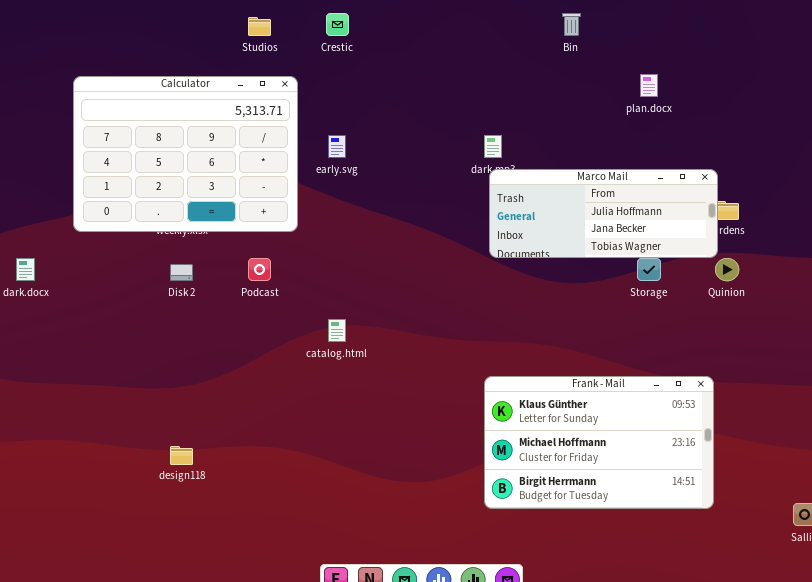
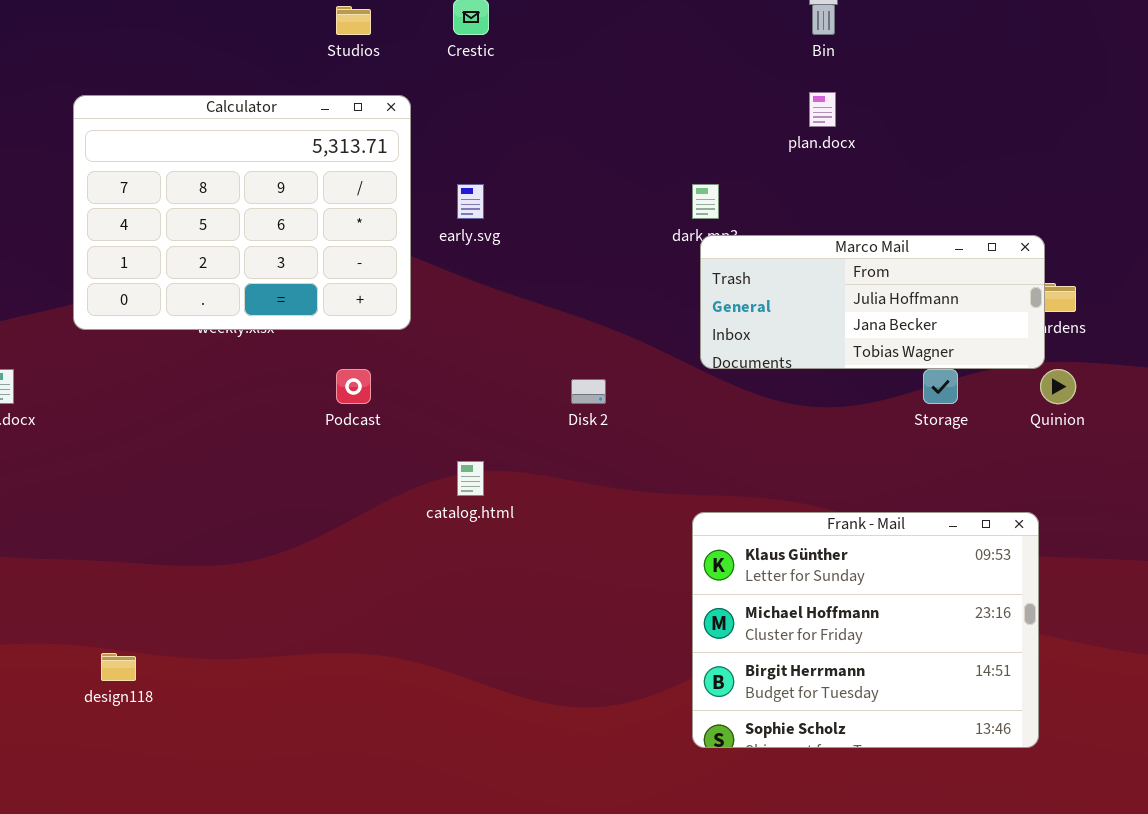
plan.docx: [640,74,658,97] -> [809,92,836,127], moved
Disk 2: [170,264,193,281] -> [571,379,606,404], moved
Frank - Mail: [484,376,714,509] -> [692,512,1039,748], resized
design118: [170,446,193,465] -> [101,653,136,681], moved

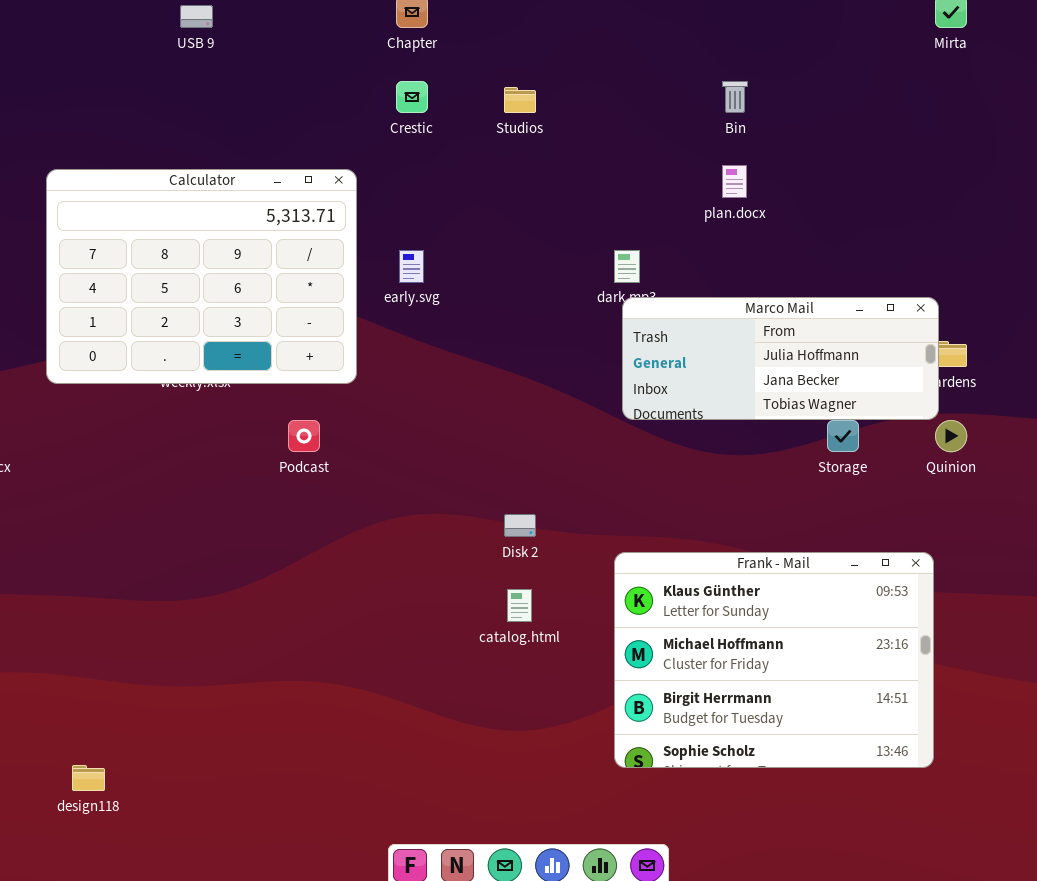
Studios: [336,6,371,35] -> [504,87,536,113], moved
Disk 2: [571,379,606,404] -> [504,514,536,537], moved
catalog.html: [457,461,484,496] -> [507,589,532,622], moved
design118: [101,653,136,681] -> [72,765,105,791], moved

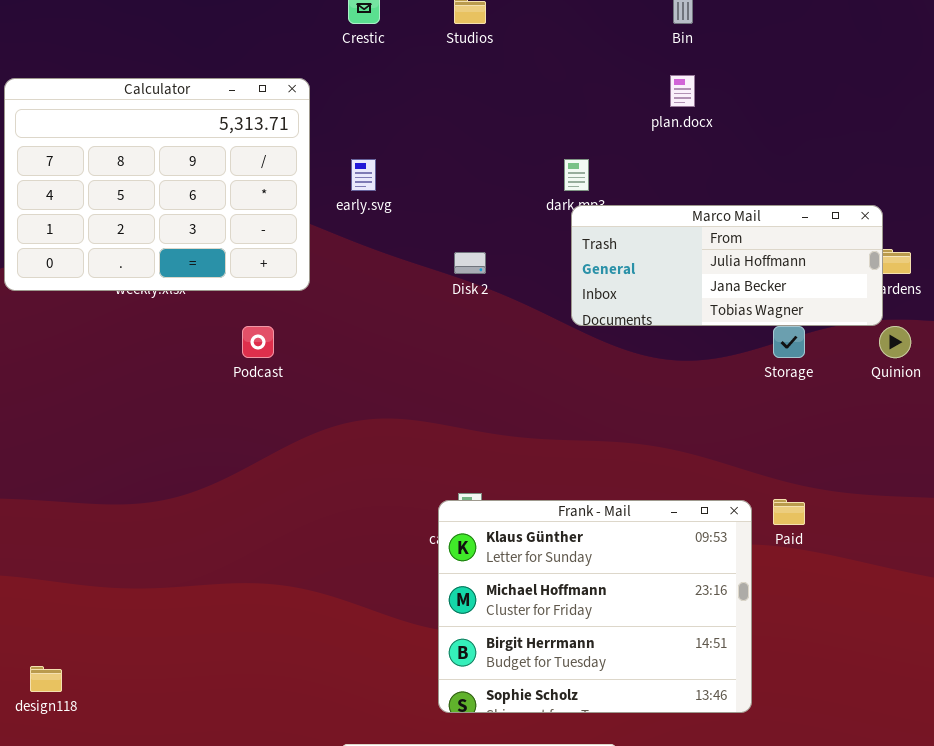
Disk 2: [504,514,536,537] -> [454,252,486,274], moved
Frank - Mail: [614,552,934,768] -> [438,500,752,713], moved

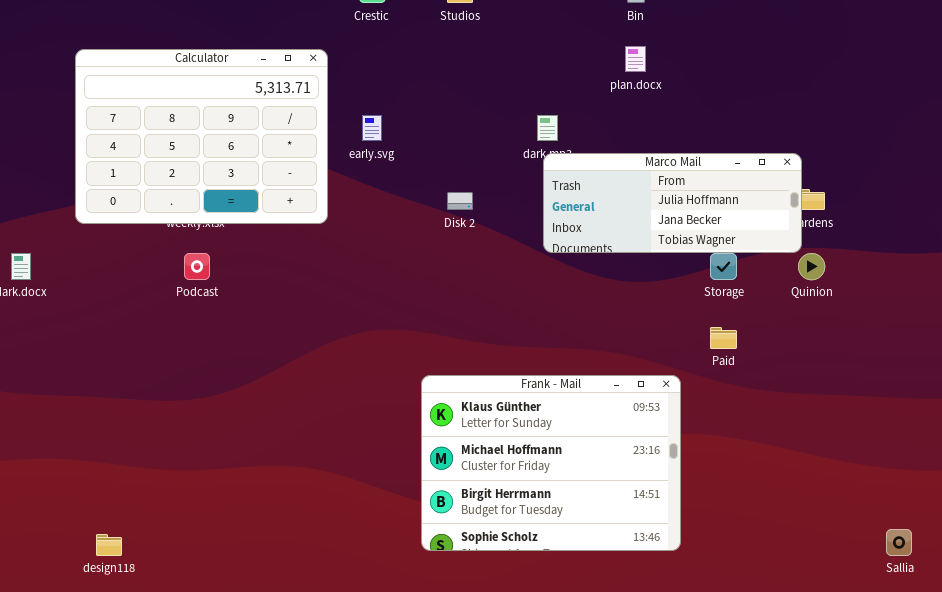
Podcast: [242,326,274,358] -> [184,253,210,280], moved
Paid: [773,499,805,525] -> [710,327,737,349], moved
Frank - Mail: [438,500,752,713] -> [421,375,681,551], moved

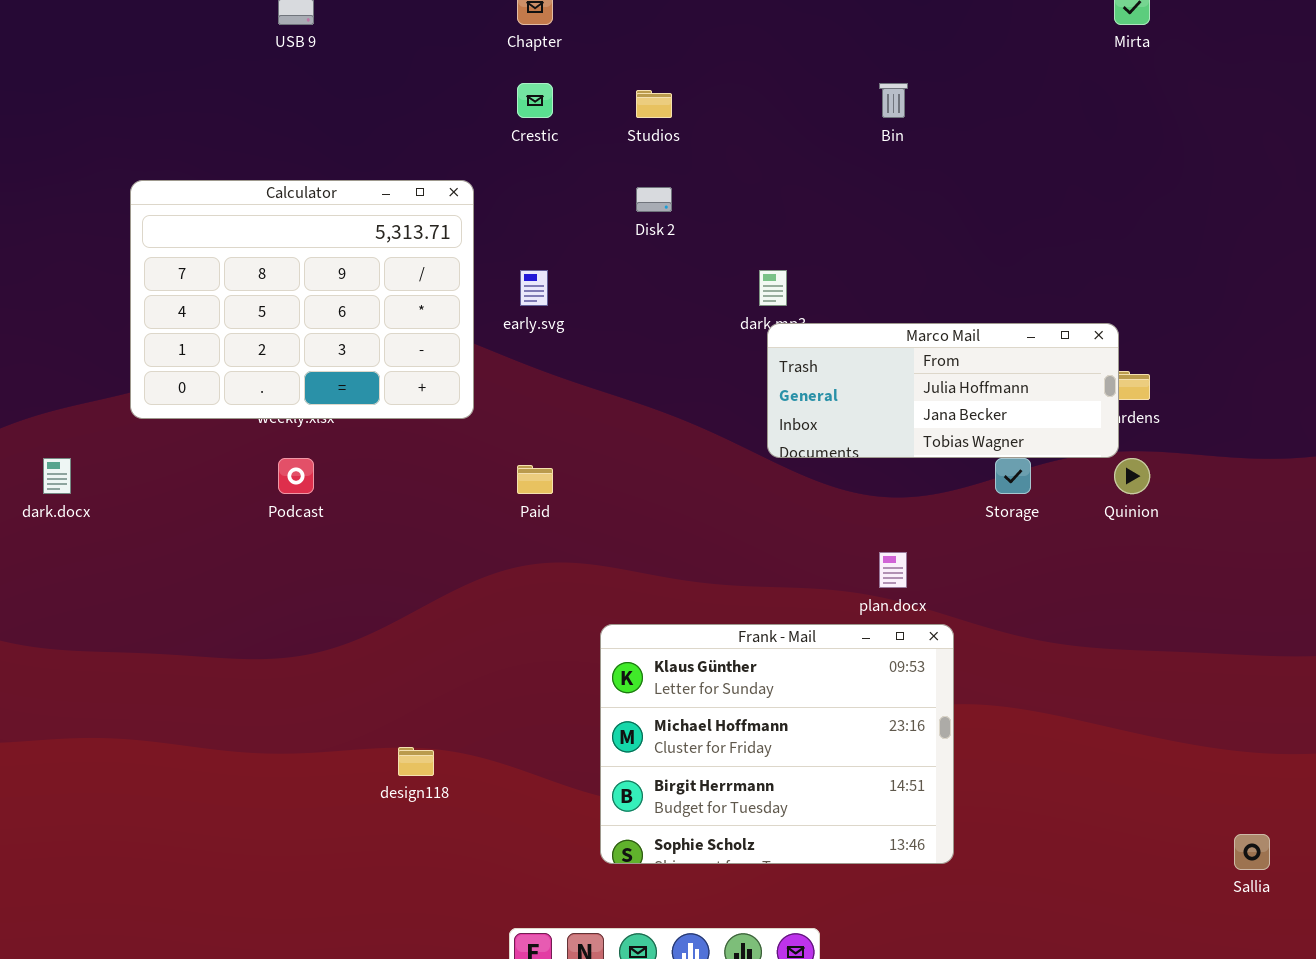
plan.docx: [625,46,646,72] -> [879,552,907,588], moved
Disk 2: [447,192,473,210] -> [636,187,672,212], moved
Paid: [710,327,737,349] -> [517,465,553,494], moved
design118: [96,534,122,556] -> [398,747,434,776], moved

